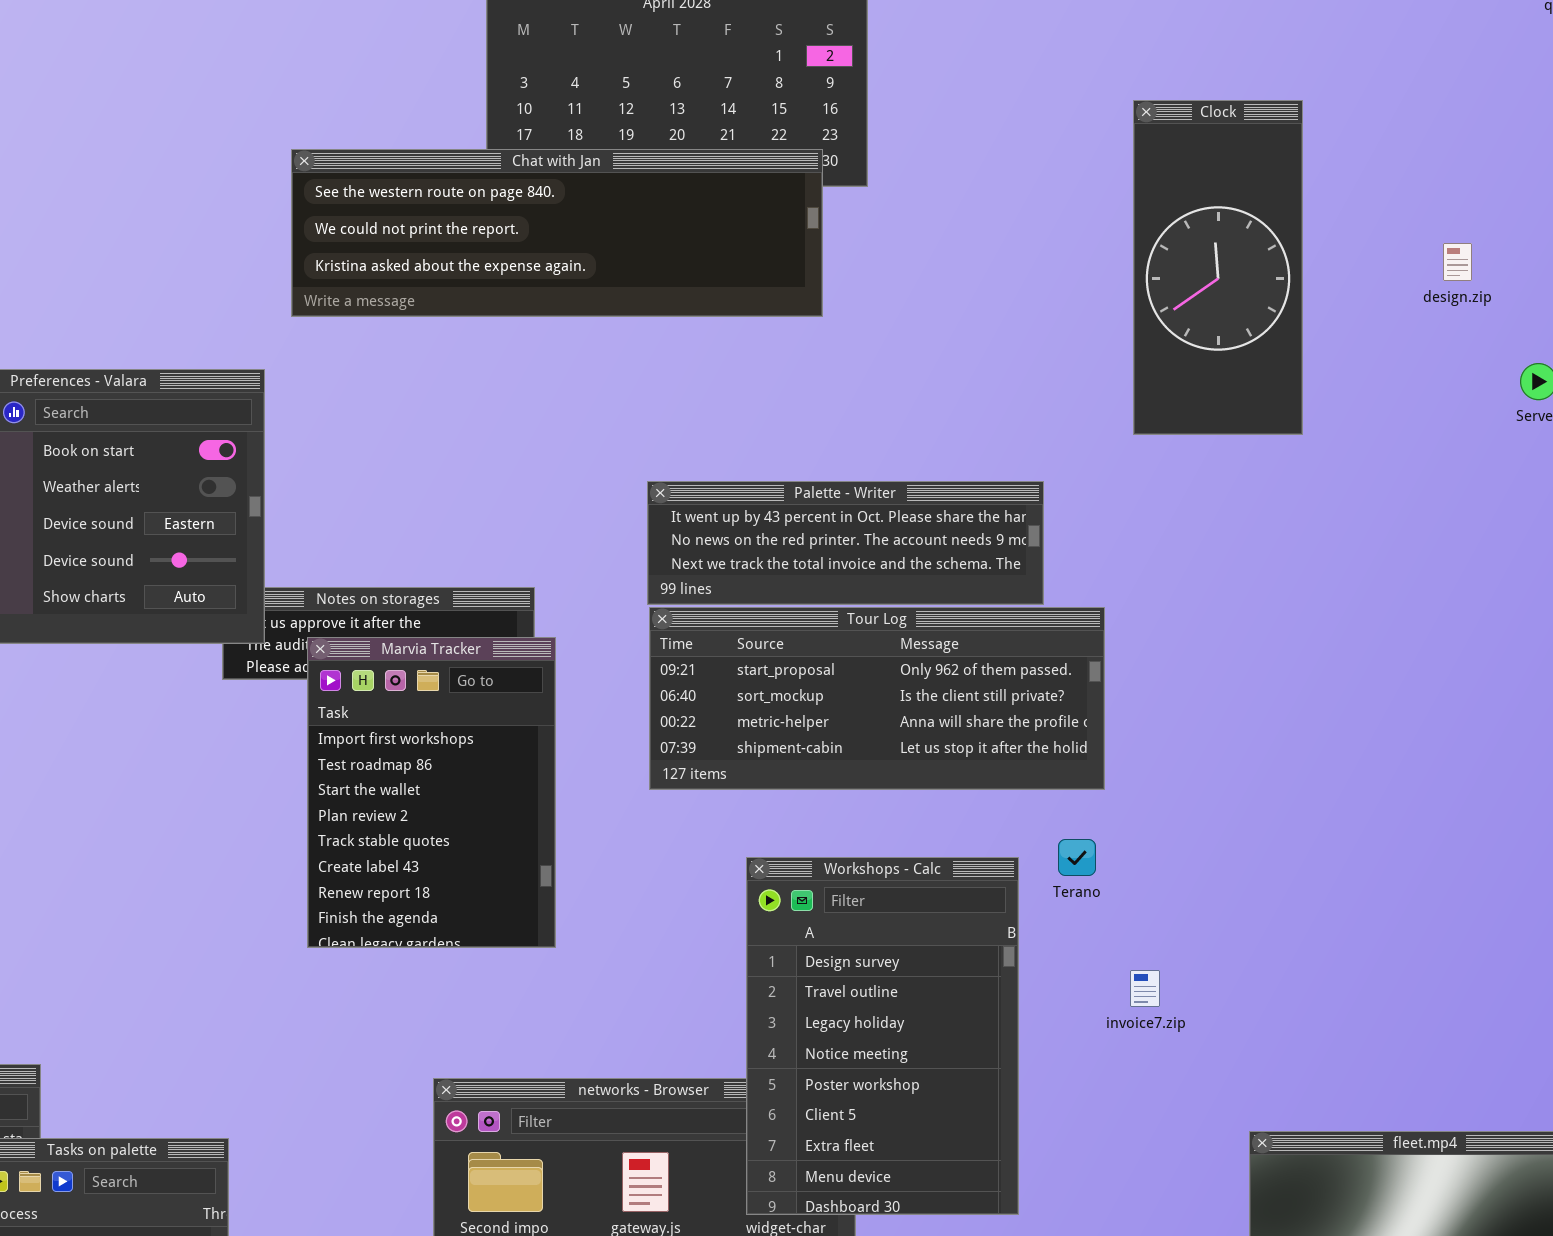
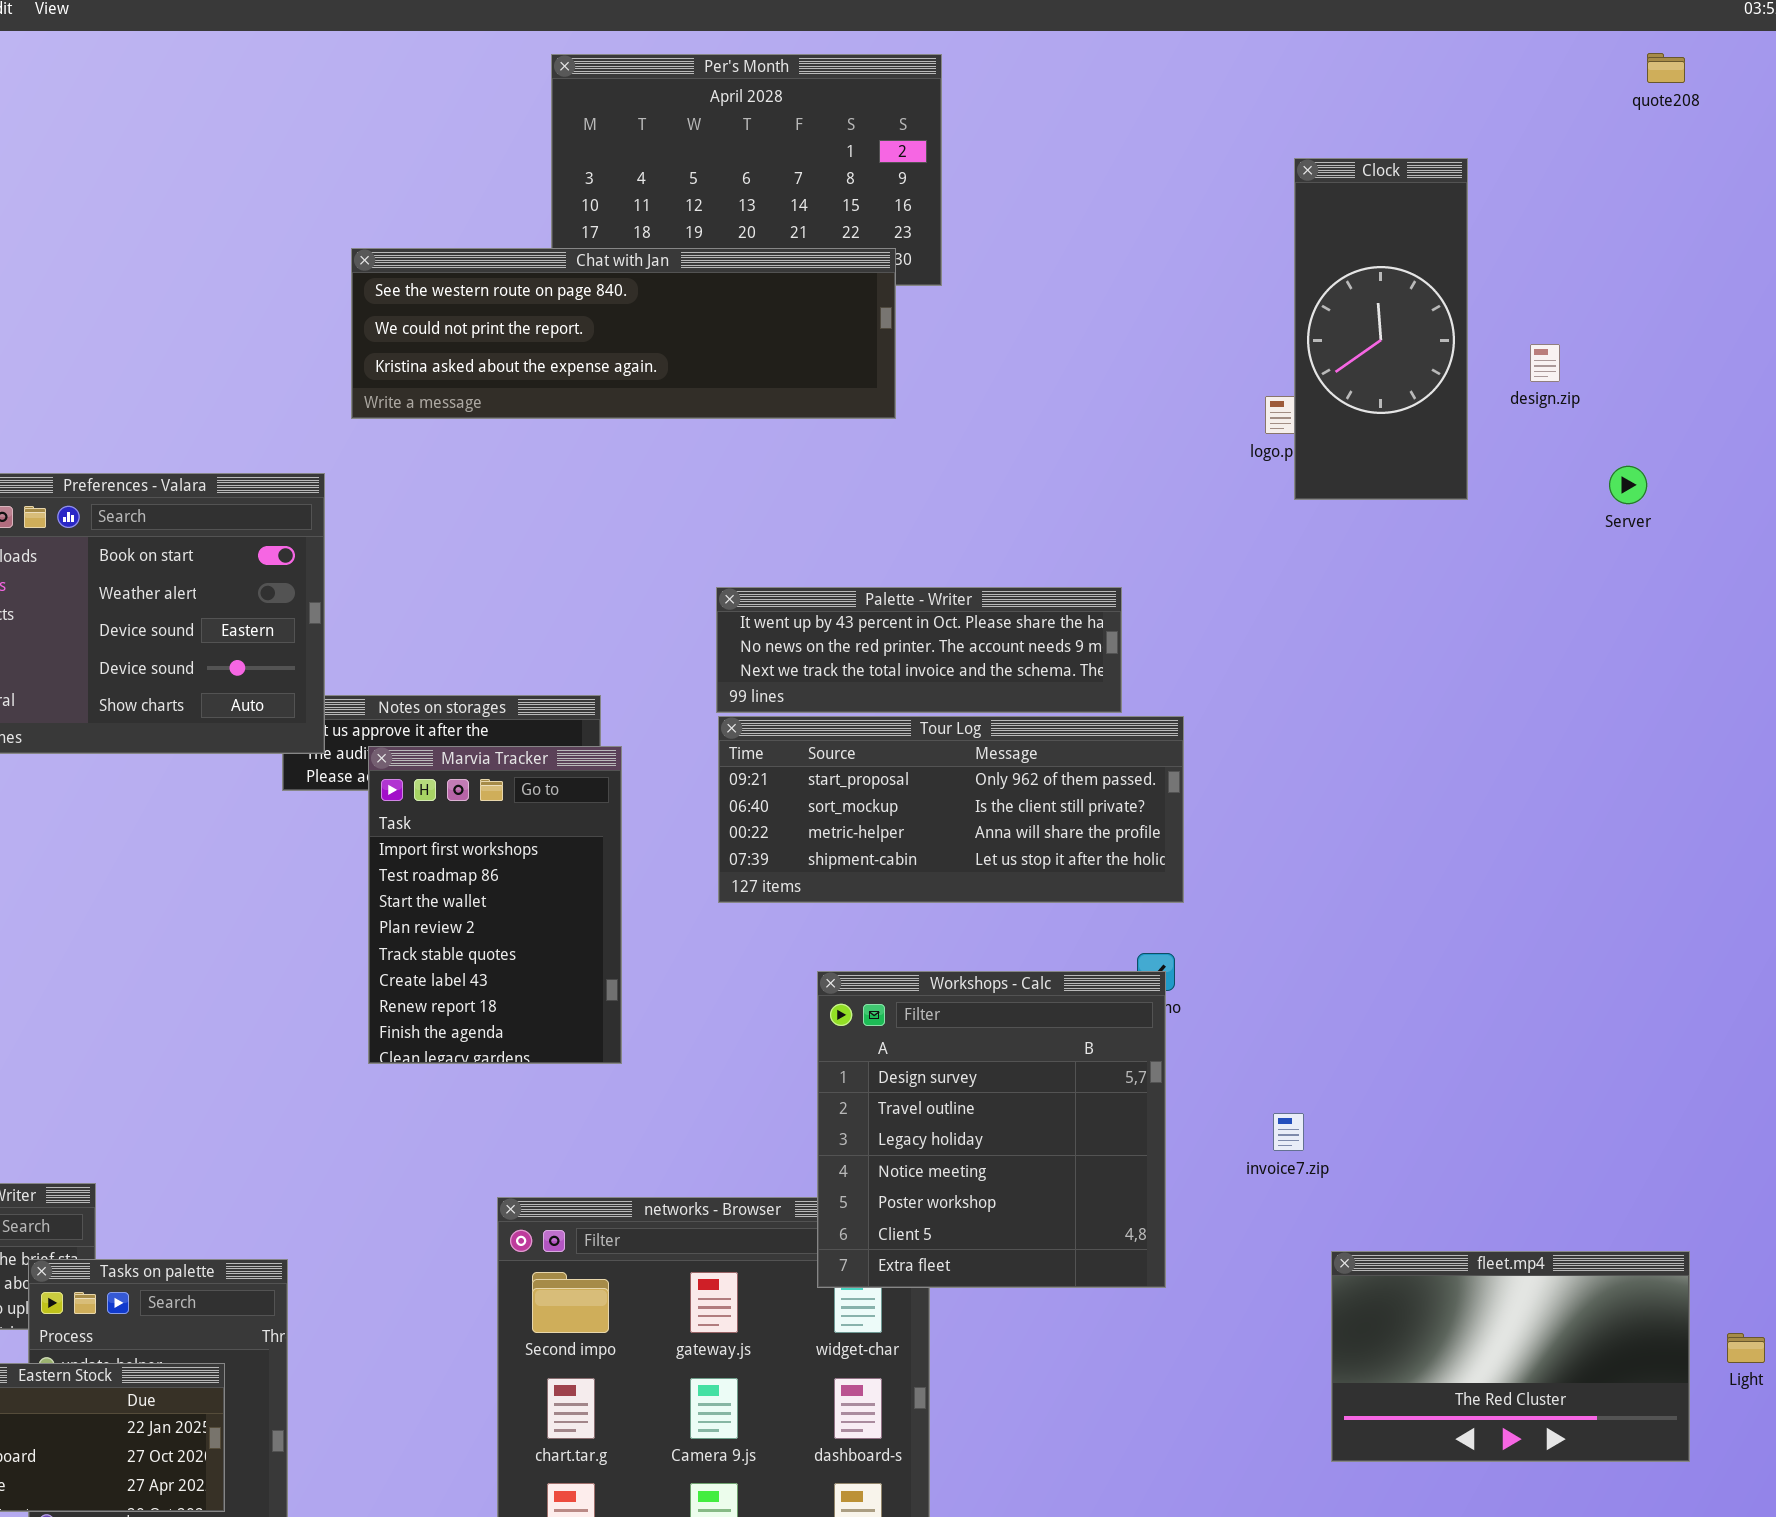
Clock: [1133,100,1303,435] -> [1294,158,1468,500], moved
Workshops - Calc: [746,857,1019,1215] -> [817,971,1166,1288], resized
invoice7.zip: [1130,970,1160,1007] -> [1273,1113,1304,1151], moved

